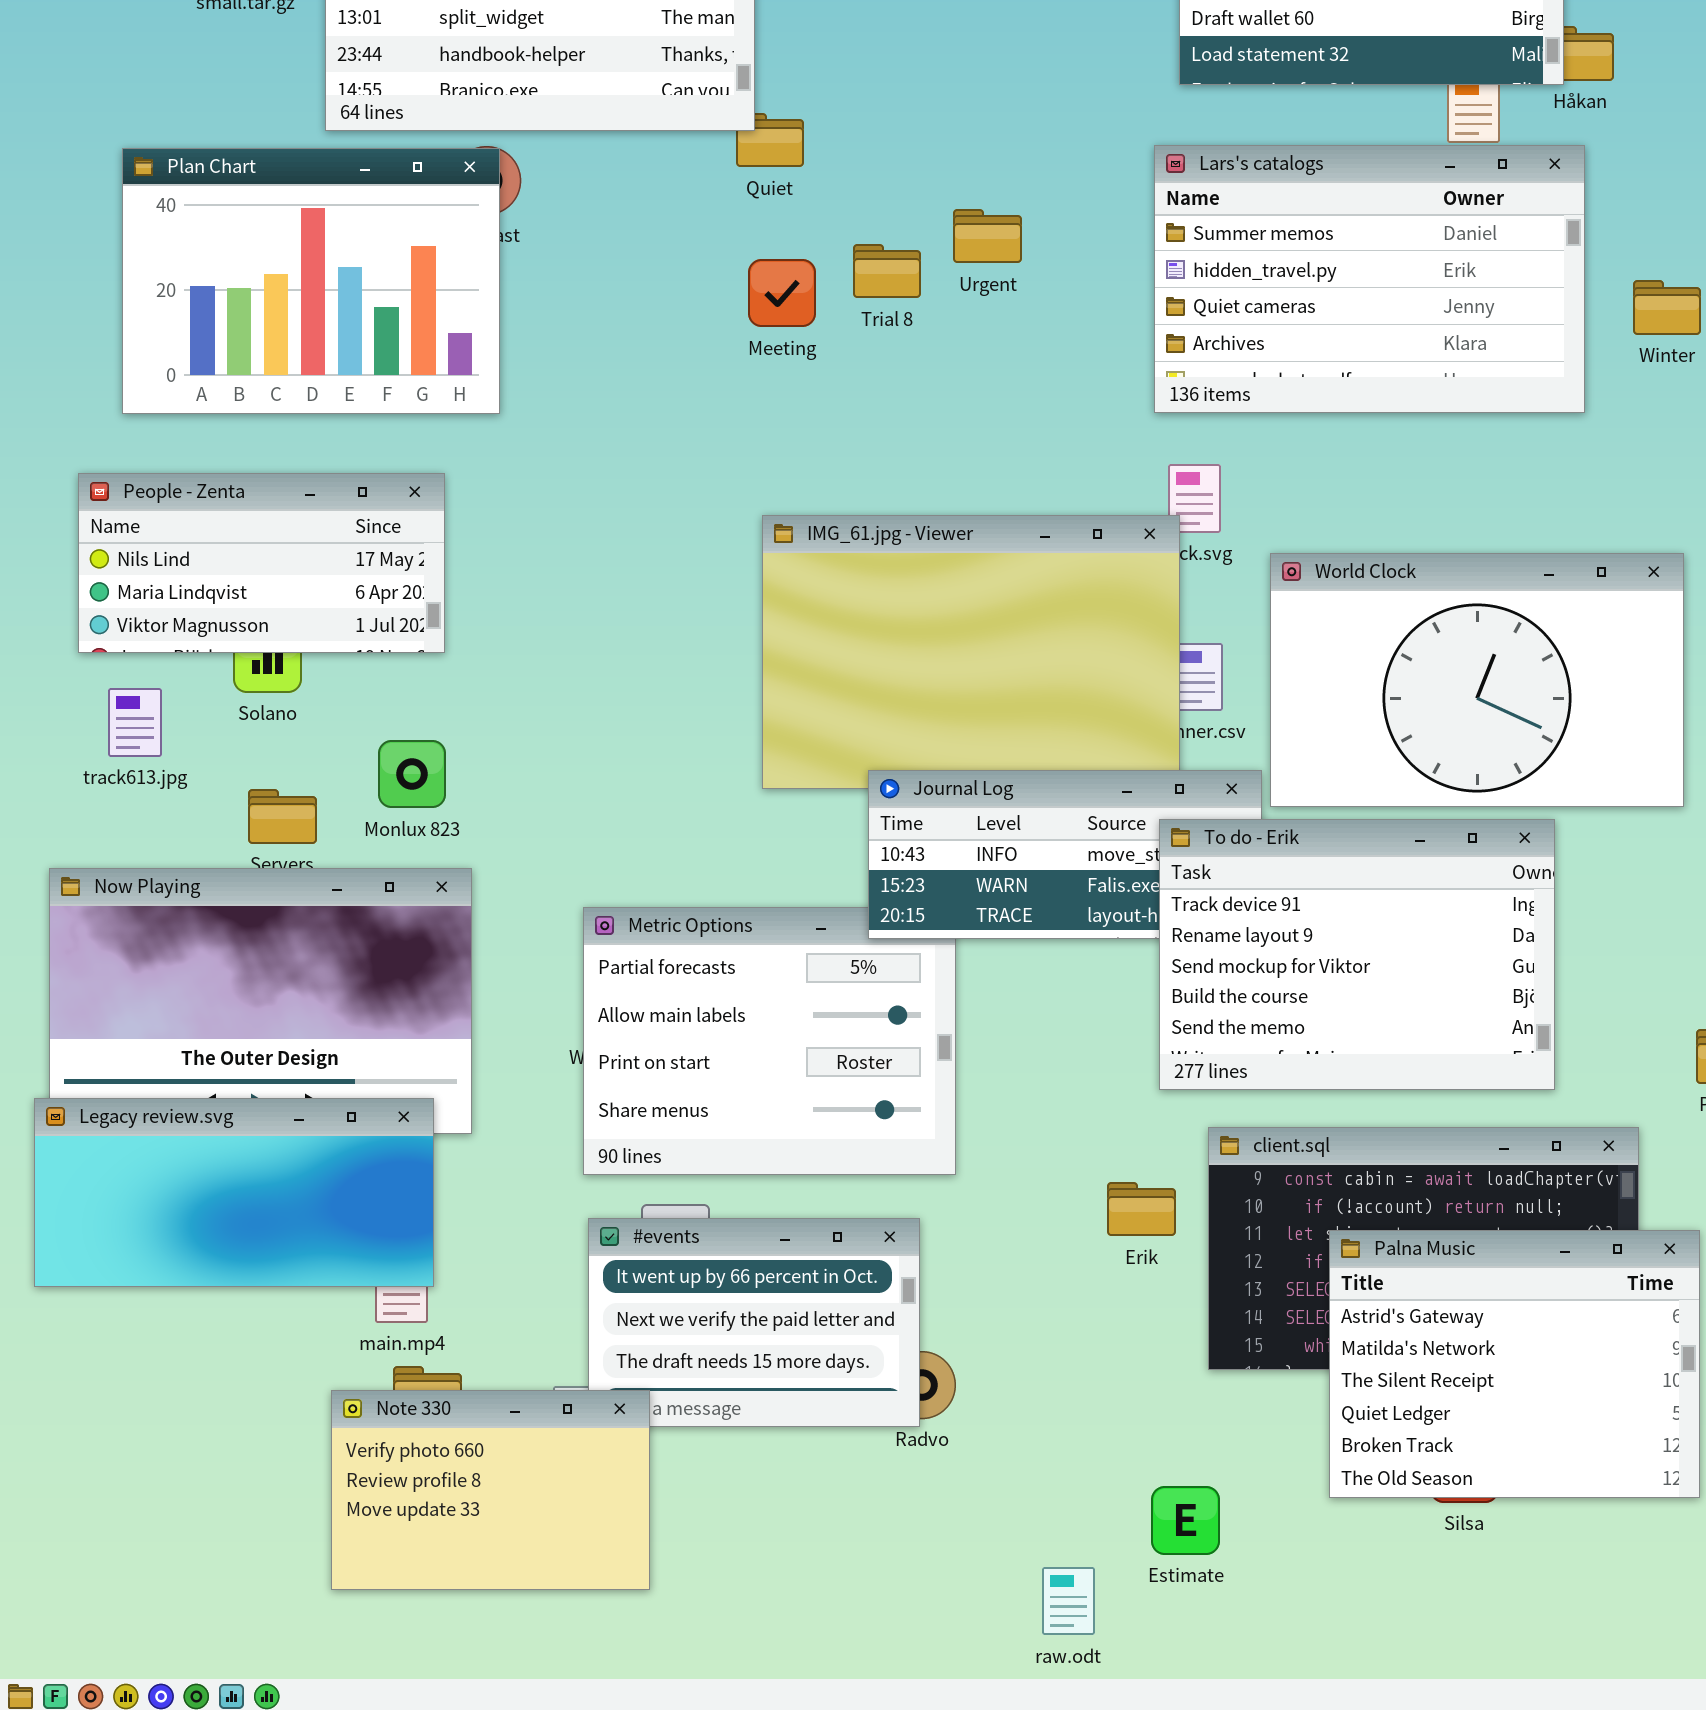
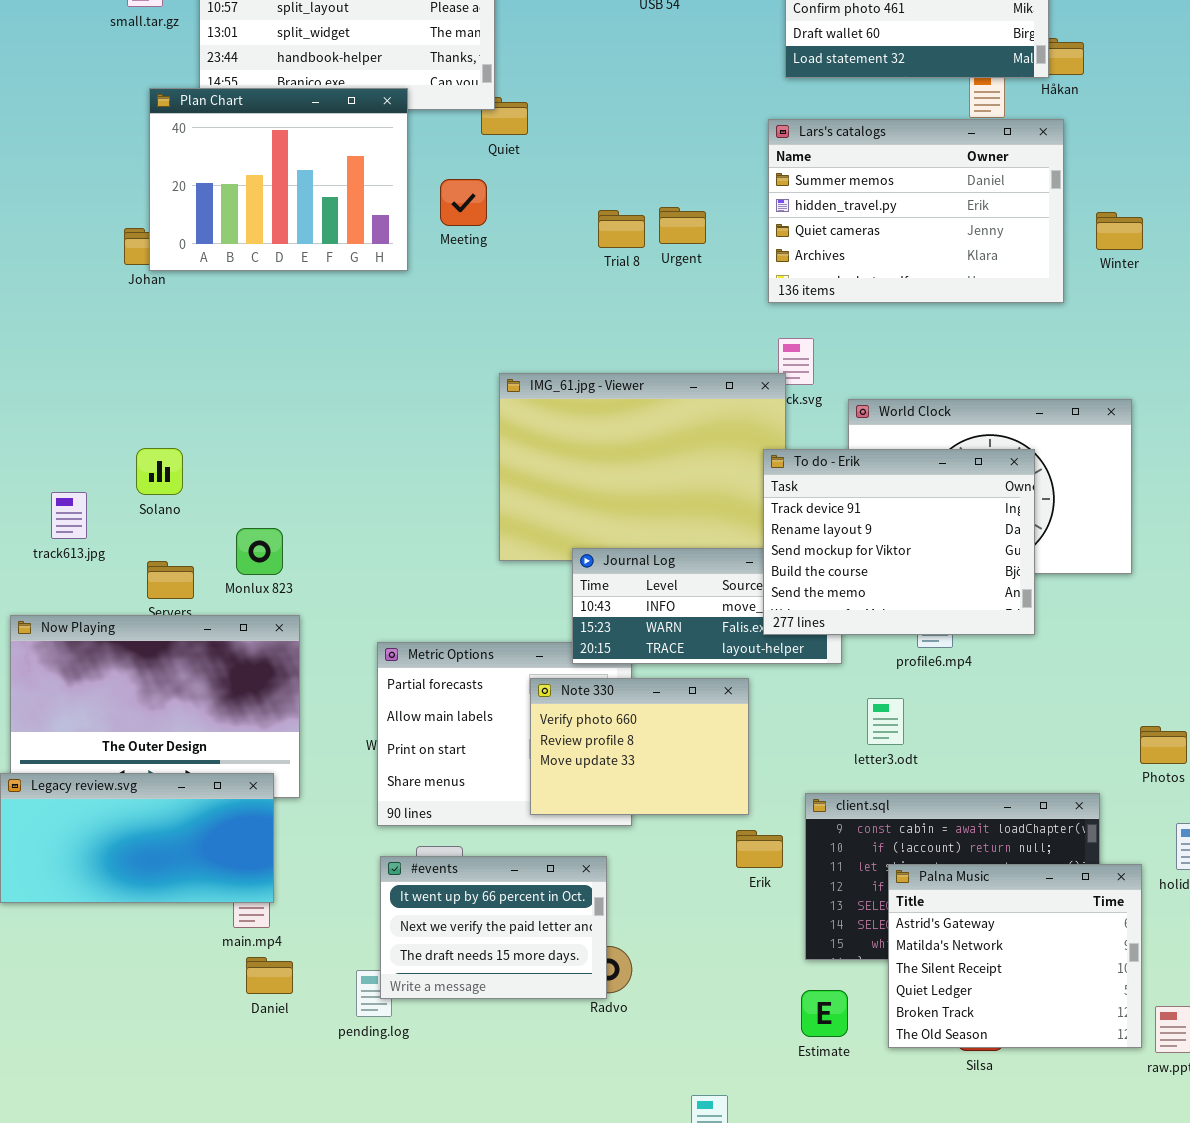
Plan Chart: [122,148,500,414] -> [149,88,408,271], moved
Urgent: [953,209,1022,263] -> [659,207,706,244], moved
Trial 8: [853,244,921,298] -> [598,210,645,248], moved
Meeting: [748,259,816,327] -> [440,179,487,226], moved
People - Zenta: [78,473,445,653] -> none, closed
To do - Erik: [1159,819,1555,1090] -> [763,449,1035,635], moved
Note 330: [331,1390,650,1590] -> [530,678,749,815], moved
Estimate: [1151,1486,1220,1555] -> [801,990,848,1037], moved

